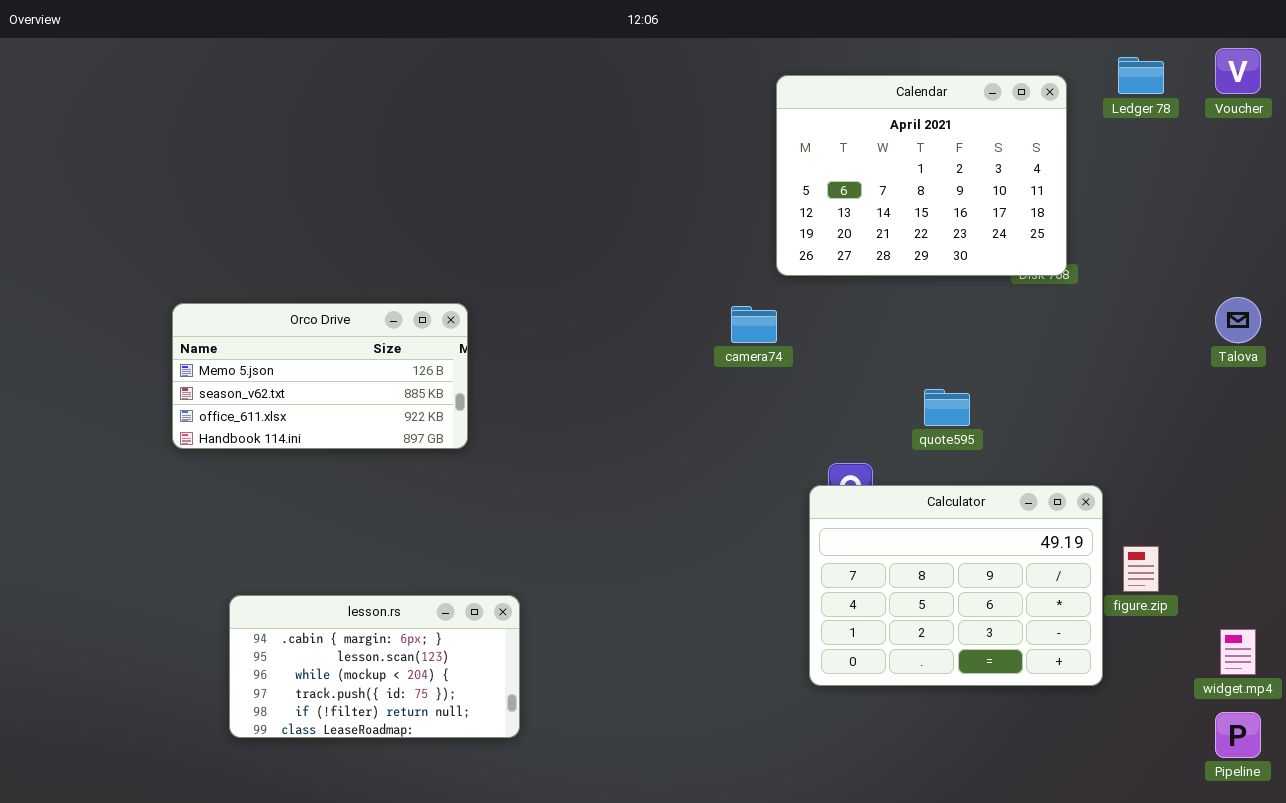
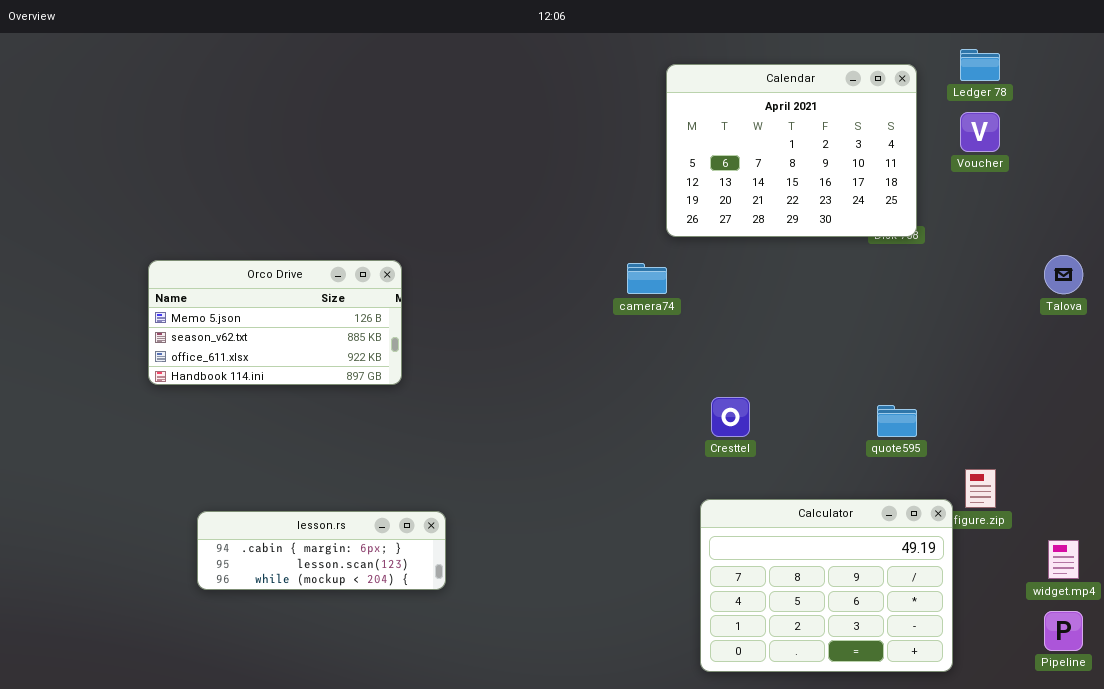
Voucher: [1215,48,1261,94] -> [960,112,1000,152], moved
quote595: [924,389,970,426] -> [877,405,917,437], moved
Calculator: [809,485,1103,686] -> [700,499,953,672], moved
lesson.rs: [229,595,520,738] -> [197,511,446,590], resized

